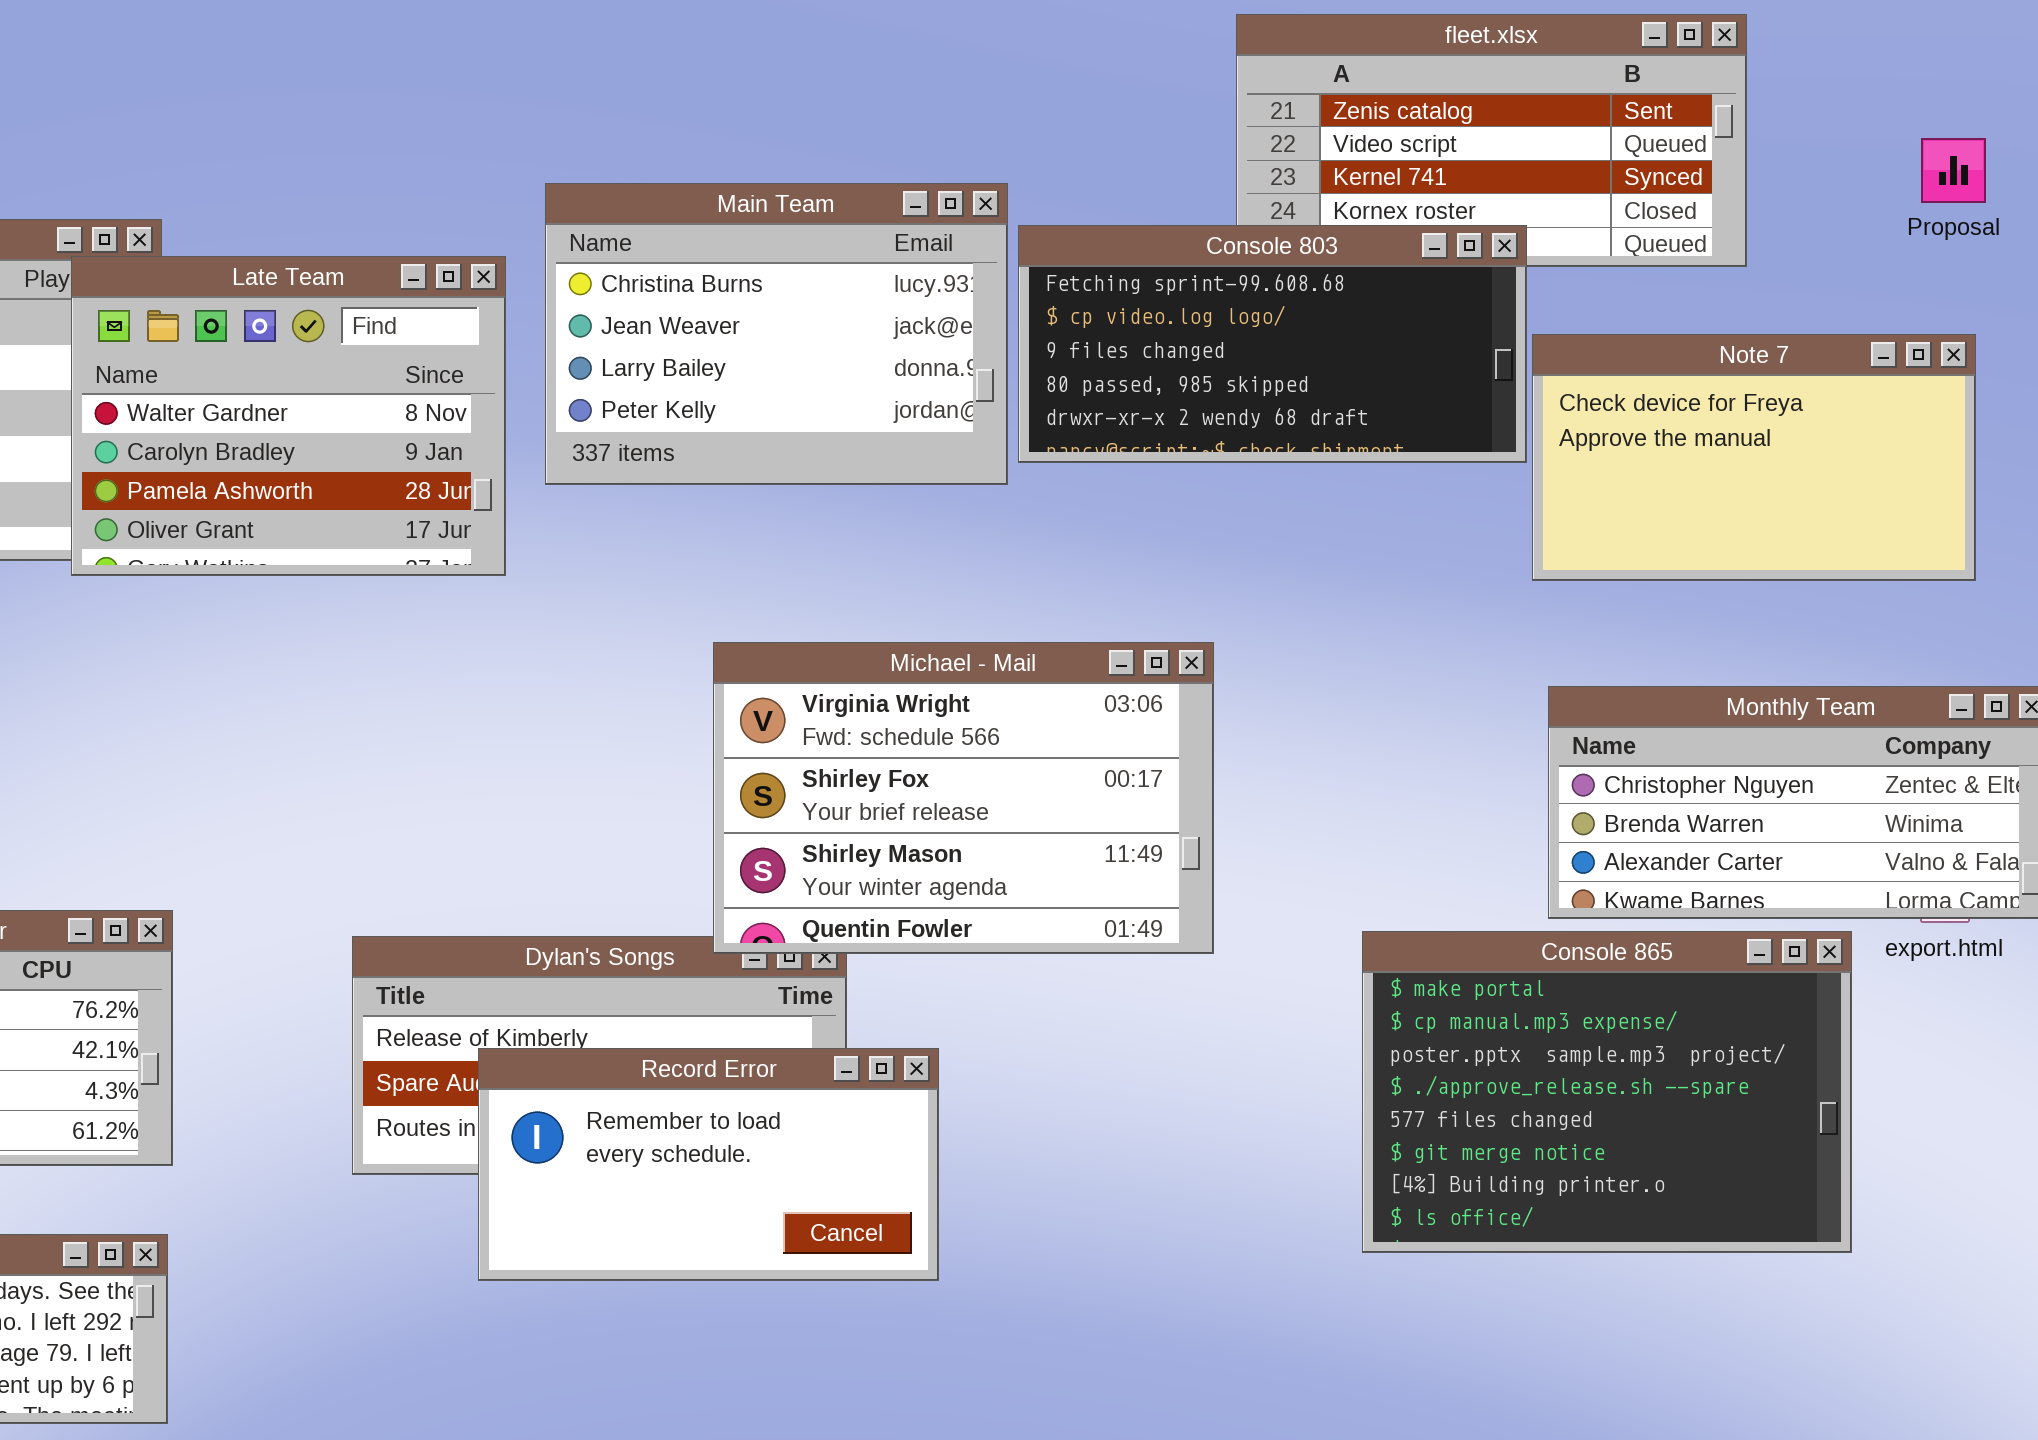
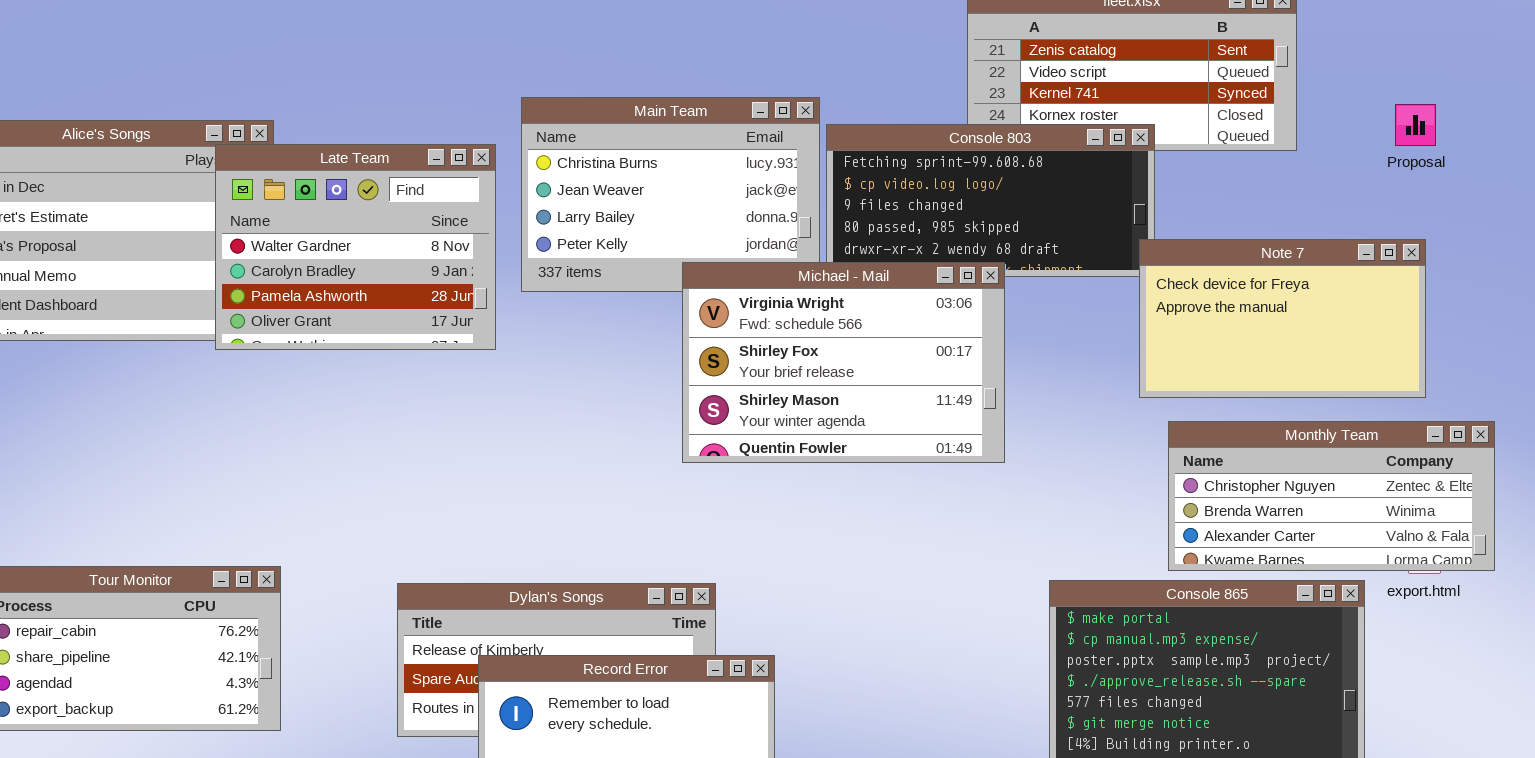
Proposal: [1921,138,1986,203] -> [1395,104,1436,146], moved
Note 7: [1532,334,1976,581] -> [1139,239,1426,398], moved
Michael - Mail: [713,642,1214,954] -> [682,262,1005,463], moved

